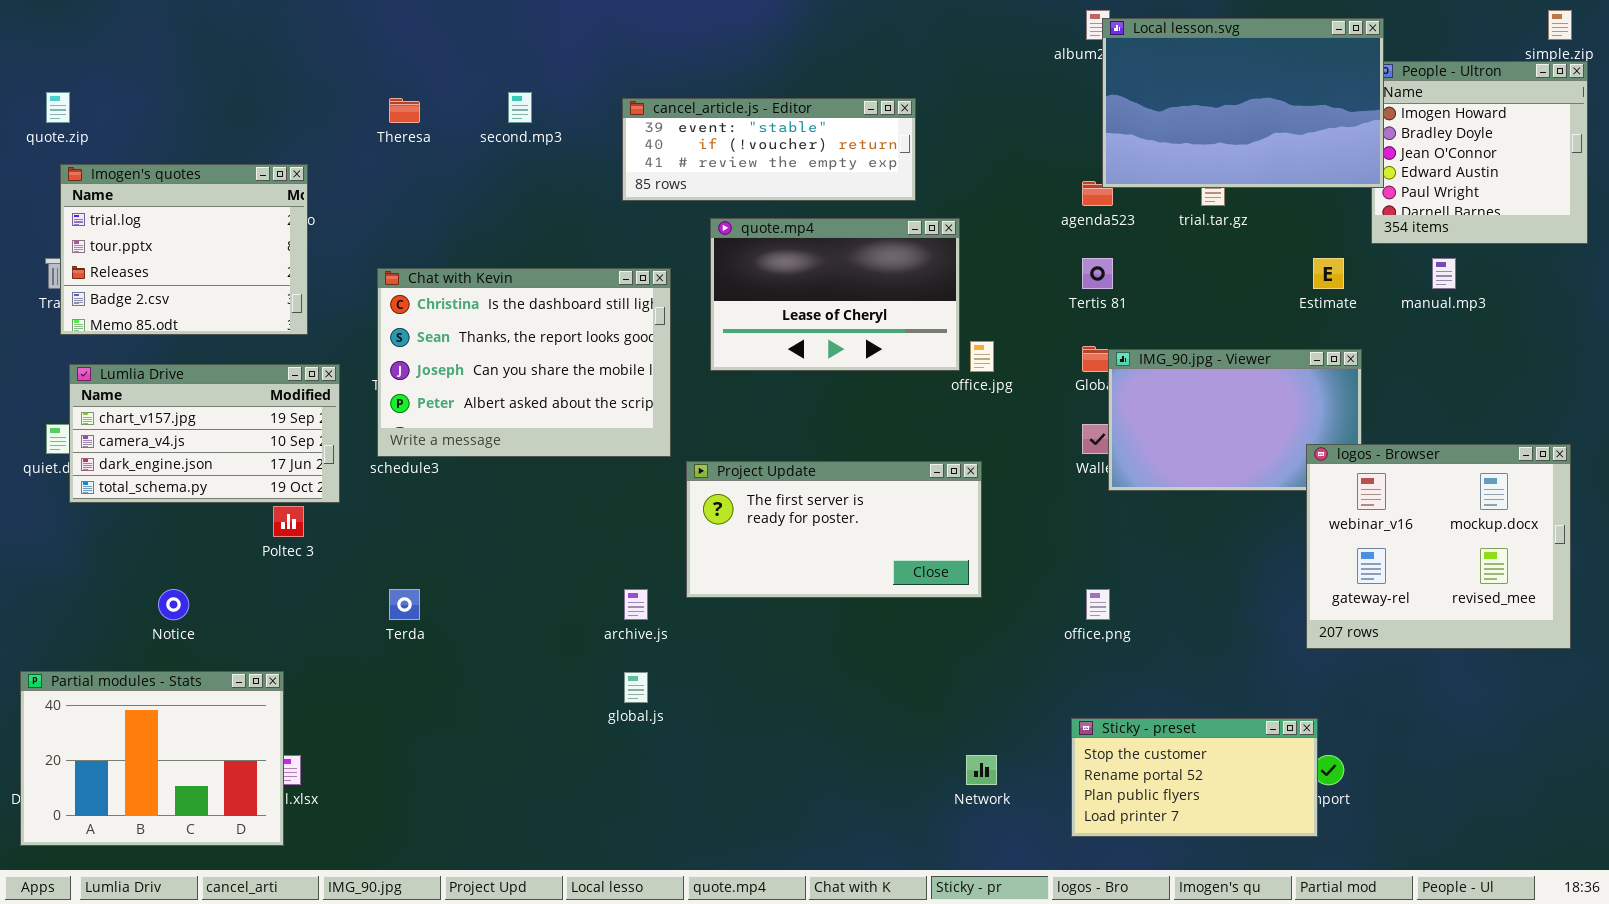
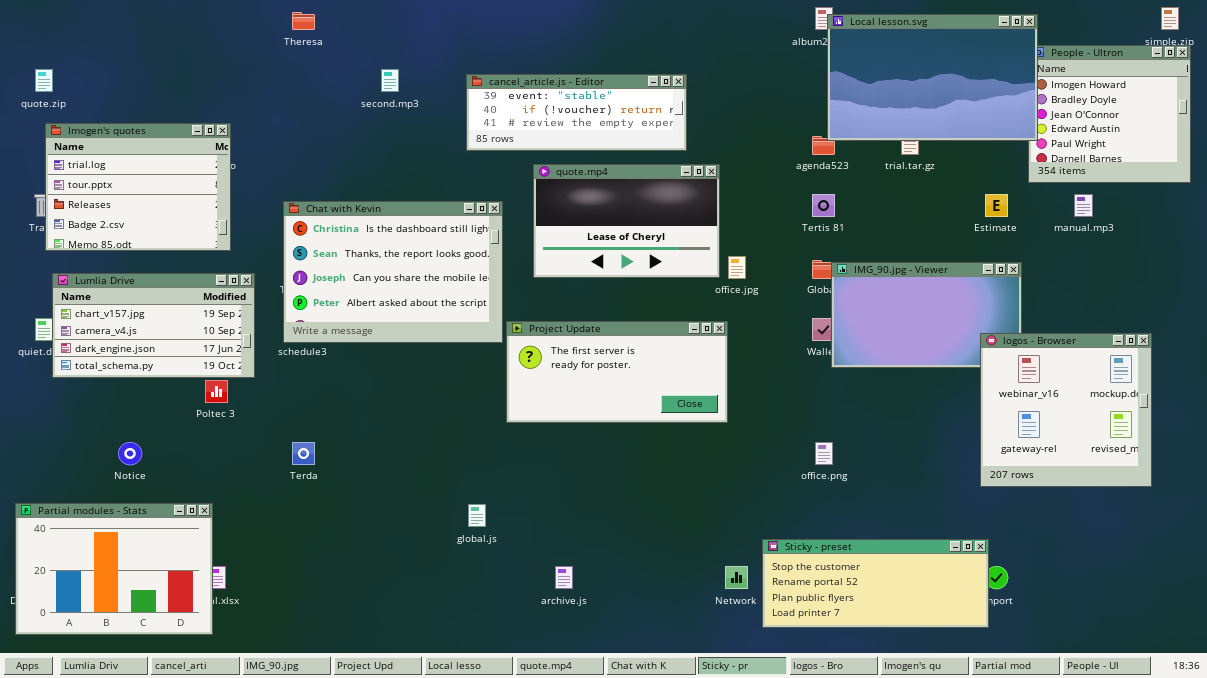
Theresa: [389,98,420,123] -> [292,12,315,30], moved
logos - Browser: [1306,444,1571,649] -> [980,333,1152,487], resized
Project Update: [686,461,982,598] -> [506,321,728,423], moved
archive.js: [624,589,648,620] -> [555,566,573,589], moved
Sticky - preset: [1071,718,1318,837] -> [762,539,989,628], resized

